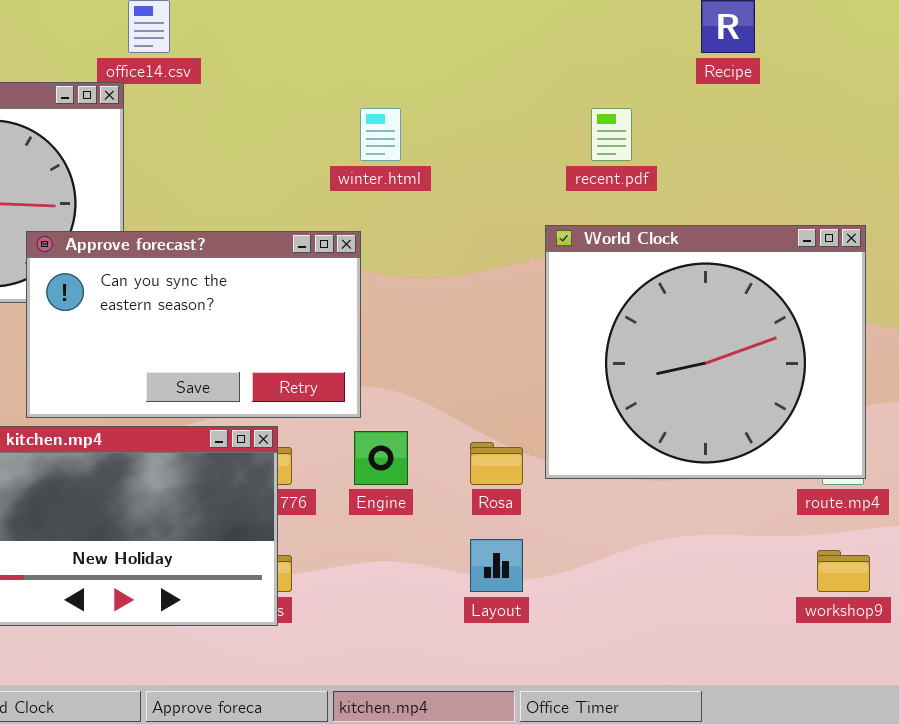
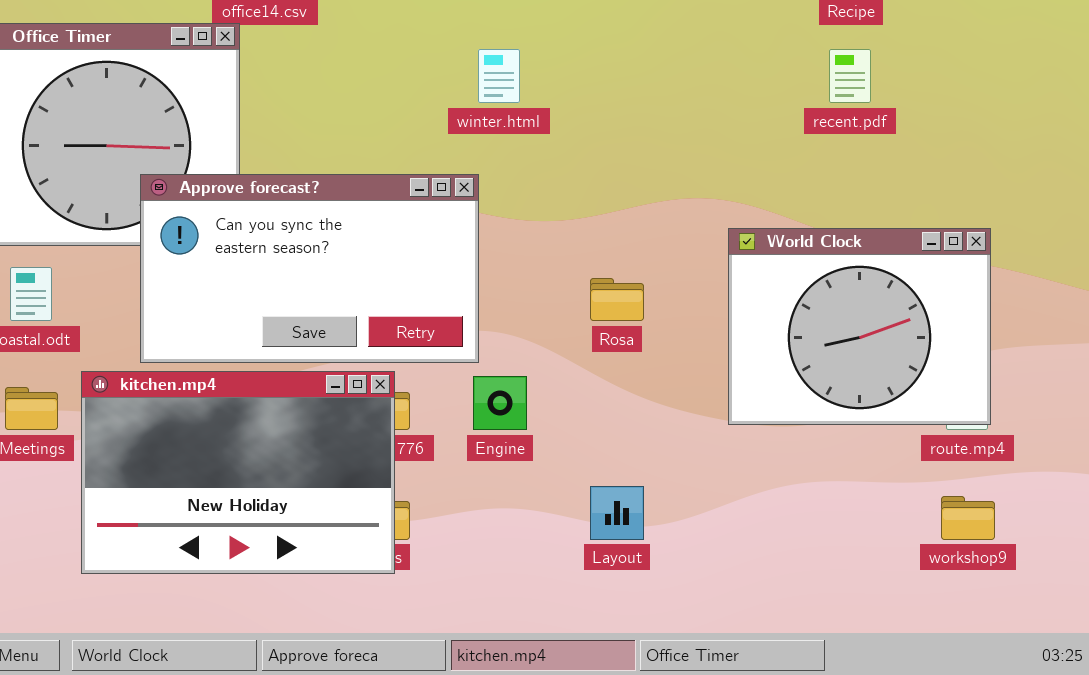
recent.pdf: [591,108,632,161] -> [829,49,871,103], moved
World Clock: [545,225,866,479] -> [728,228,991,425], resized
Rosa: [470,442,523,485] -> [590,278,644,321], moved

